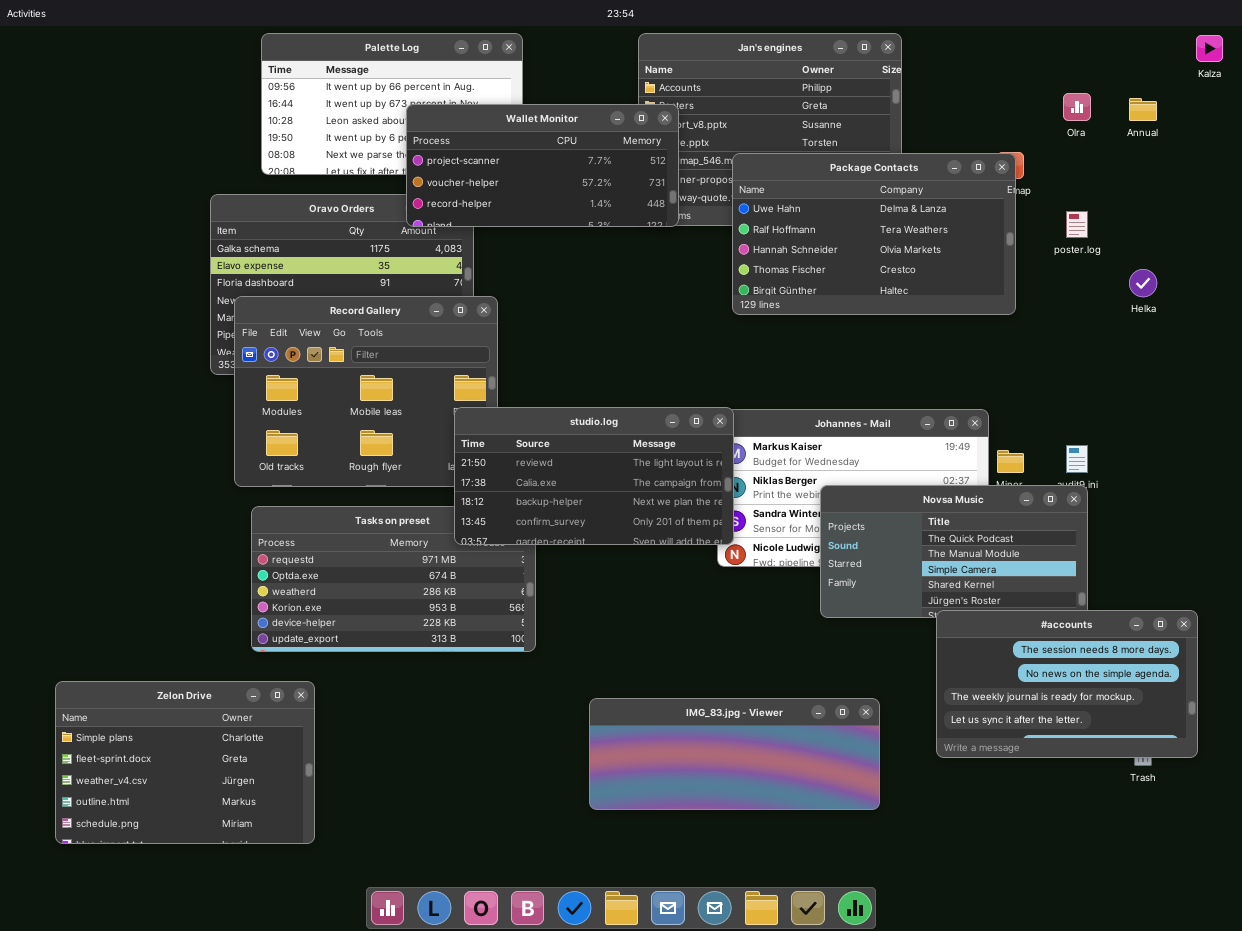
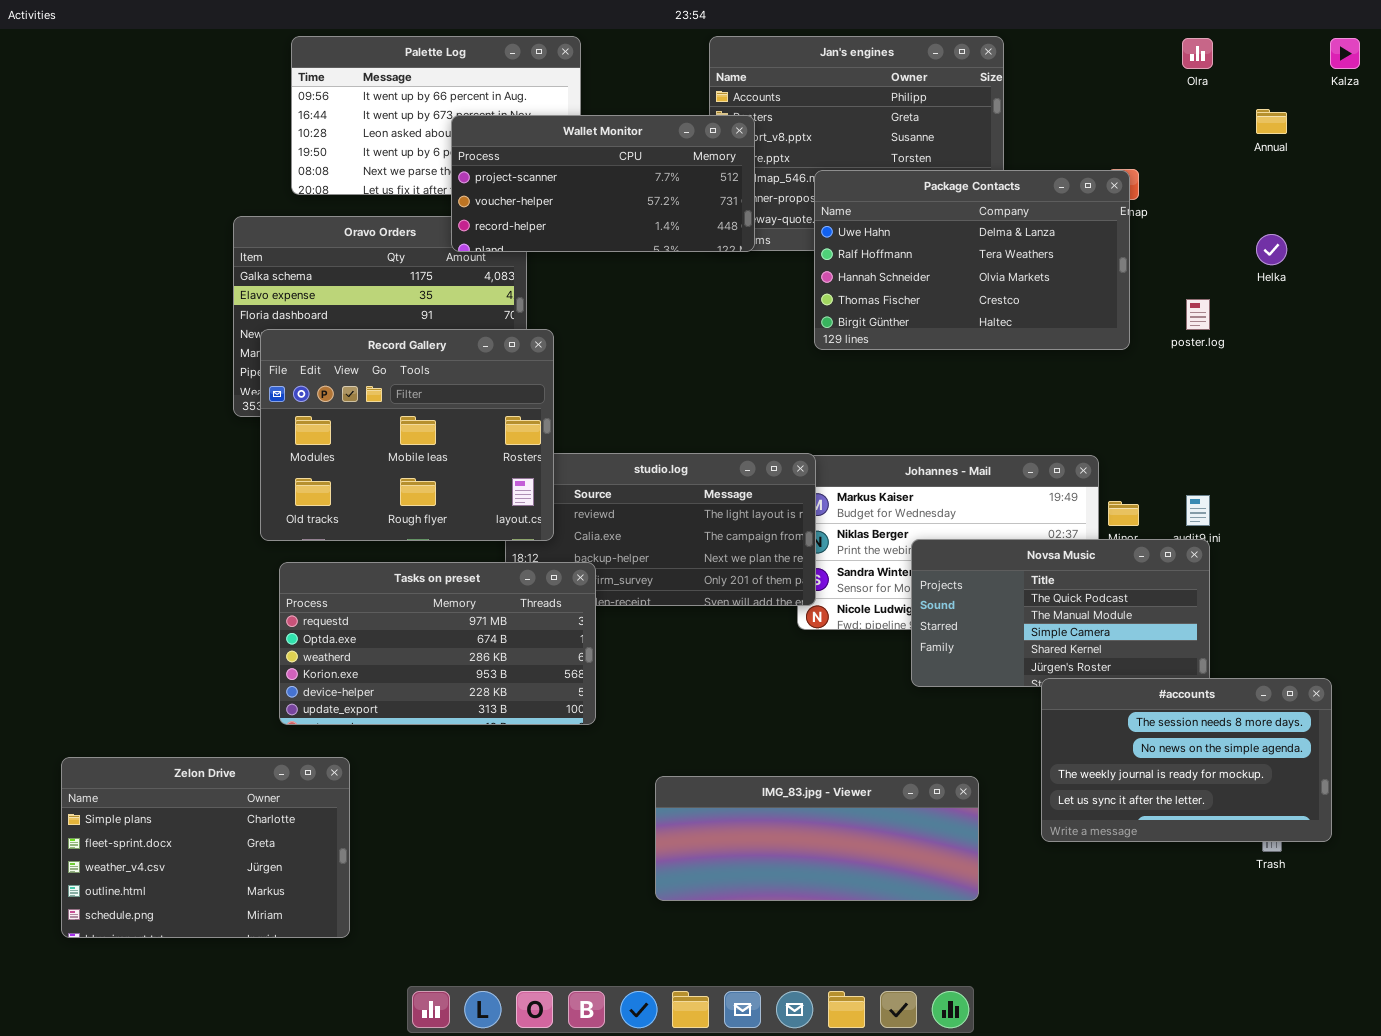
Olra: [1063,93,1091,121] -> [1182,38,1213,69], moved
poster.log: [1066,211,1088,238] -> [1186,299,1210,330], moved
Helka: [1129,269,1157,297] -> [1256,234,1287,265], moved
Record Gallery: [234,296,498,487] -> [260,329,554,541], raised
Tasks on preset: [251,506,536,652] -> [279,562,596,725], raised

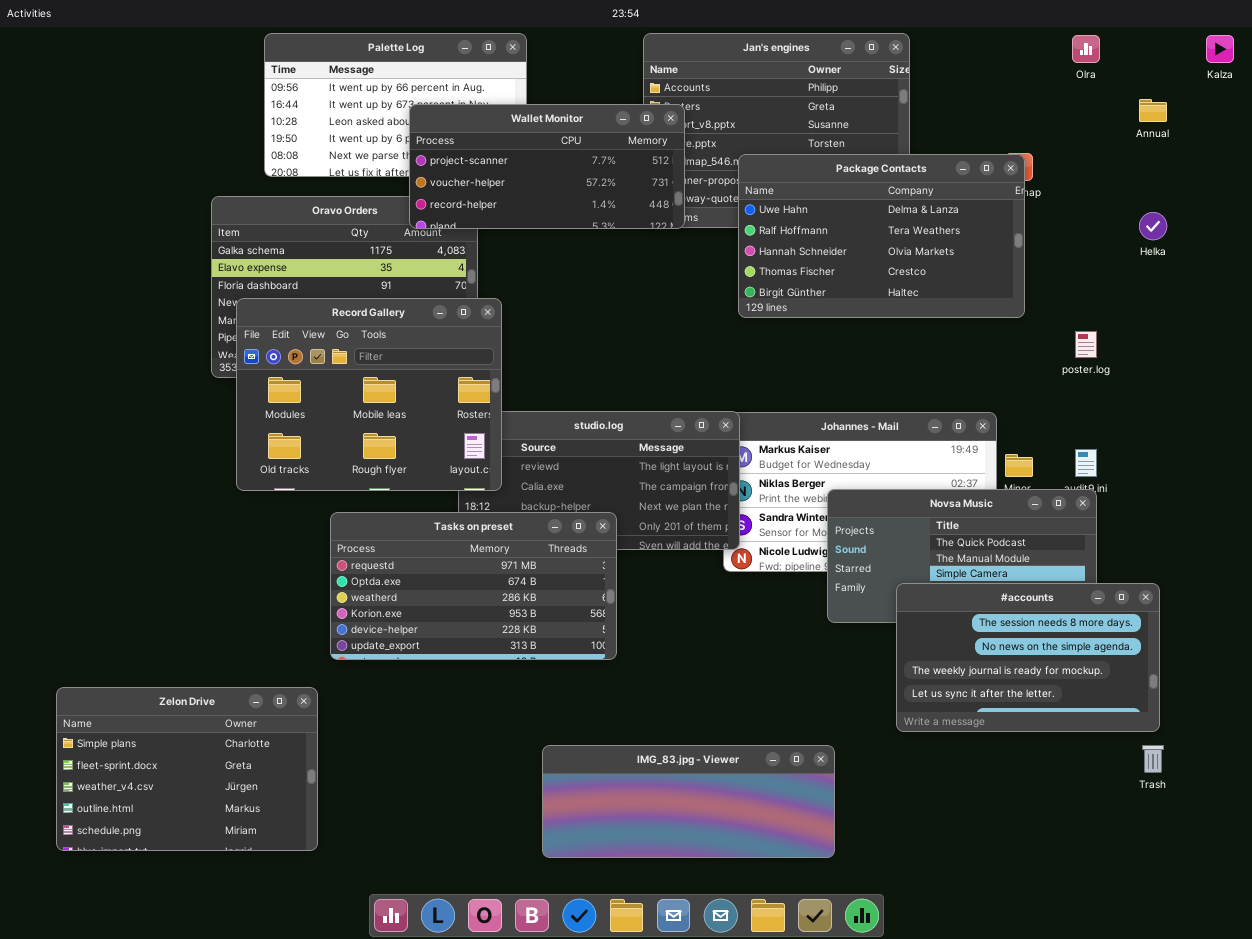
poster.log: [1186,299,1210,330] -> [1075,331,1097,358], moved
Tasks on preset: [279,562,596,725] -> [330,512,617,660], moved
#accounts: [1041,678,1332,842] -> [896,583,1160,732], moved
IMG_83.jpg - Viewer: [655,776,979,901] -> [542,745,835,858], moved

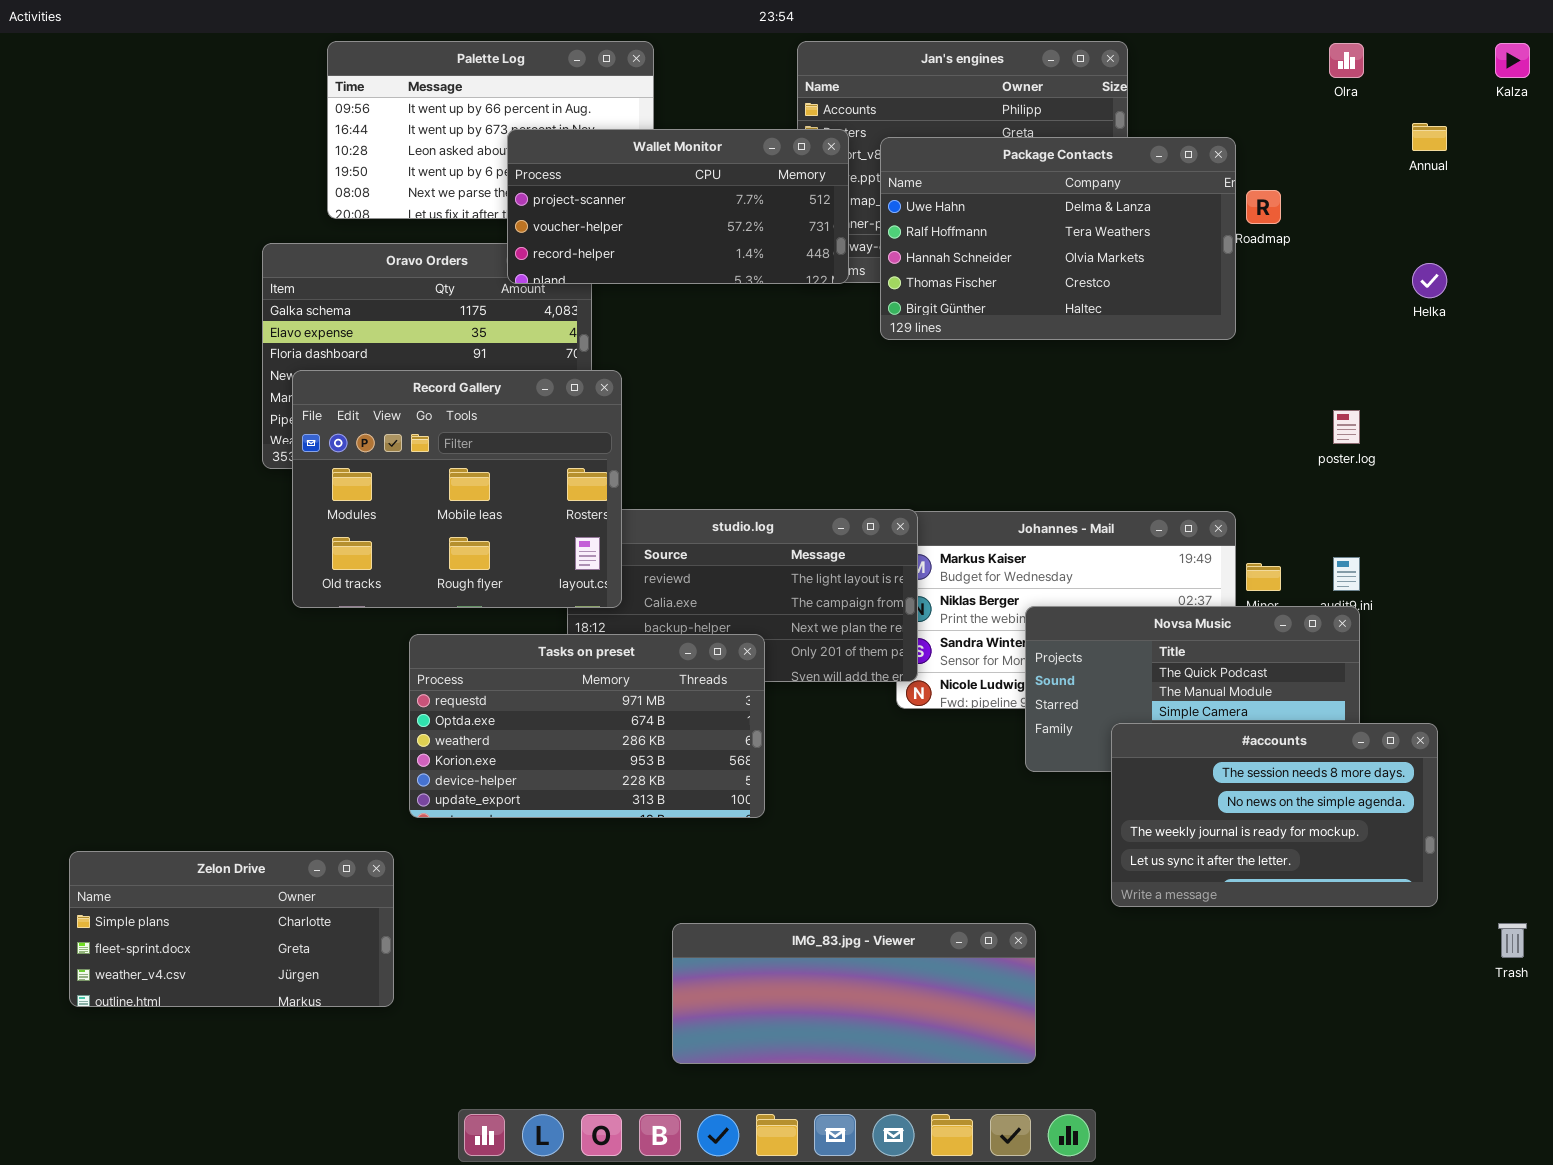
Package Contacts: [738,154,1025,318] -> [880,137,1236,340], moved
Zelon Drive: [56,687,318,851] -> [69,851,394,1007], resized
Trash: [1142,745,1164,773] -> [1498,923,1527,958], moved

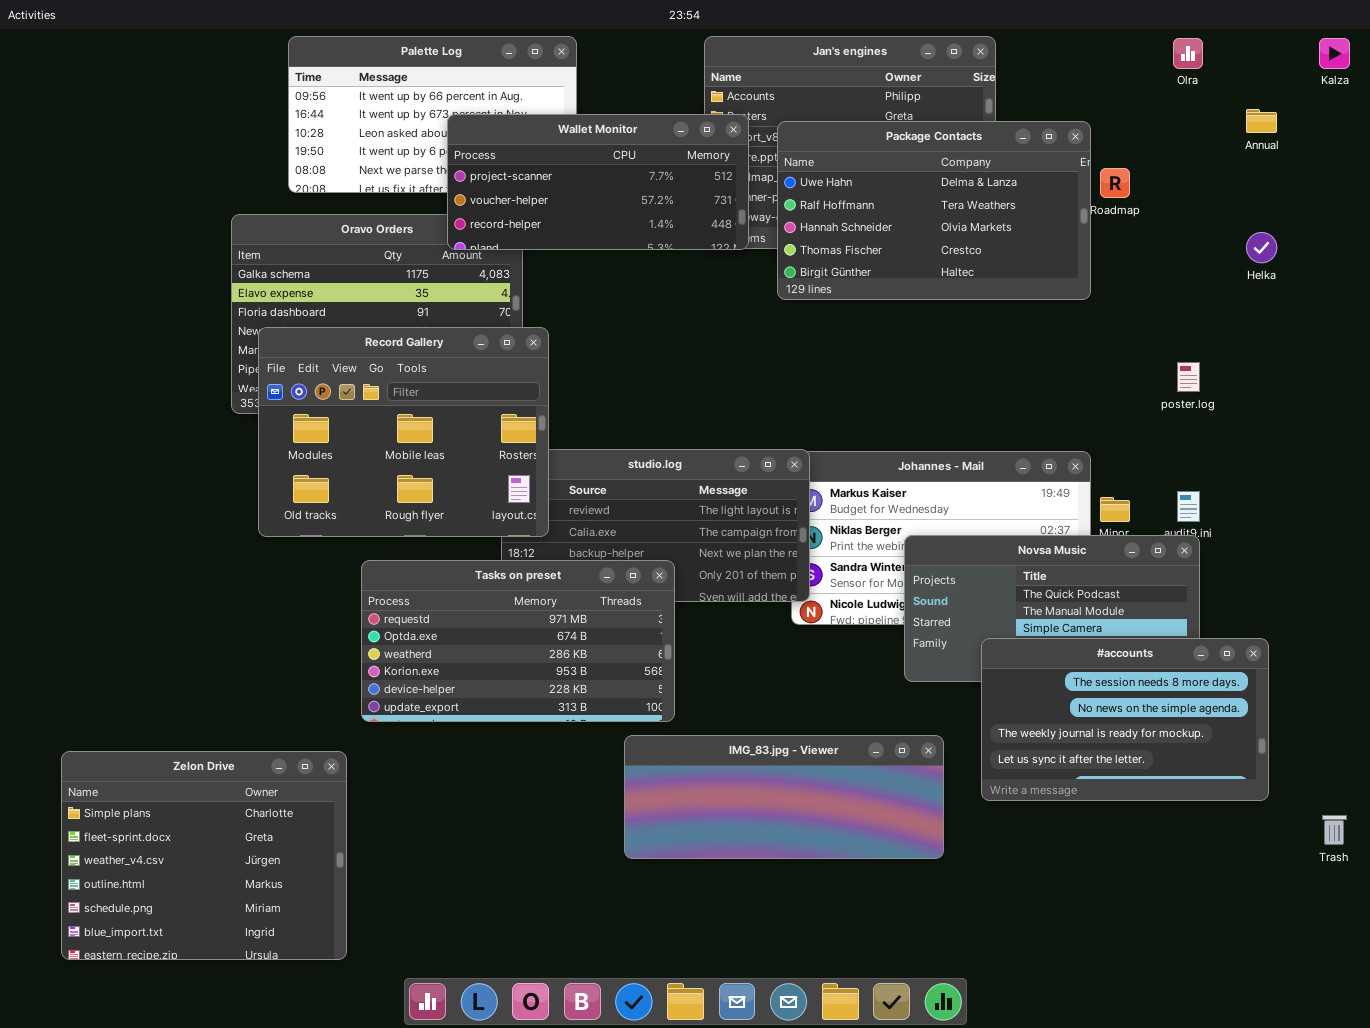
Zelon Drive: [69,851,394,1007] -> [61,751,347,960], resized
IMG_83.jpg - Viewer: [672,923,1036,1064] -> [624,735,944,859], moved

